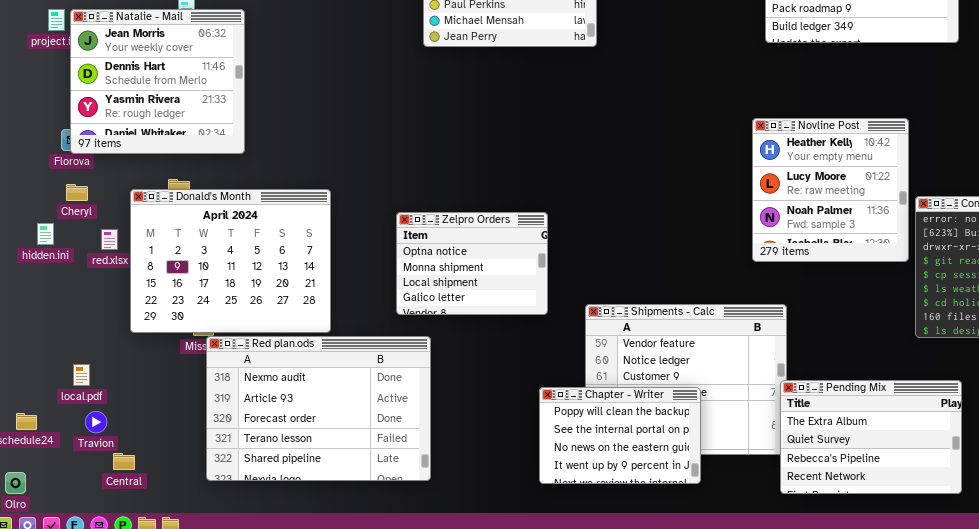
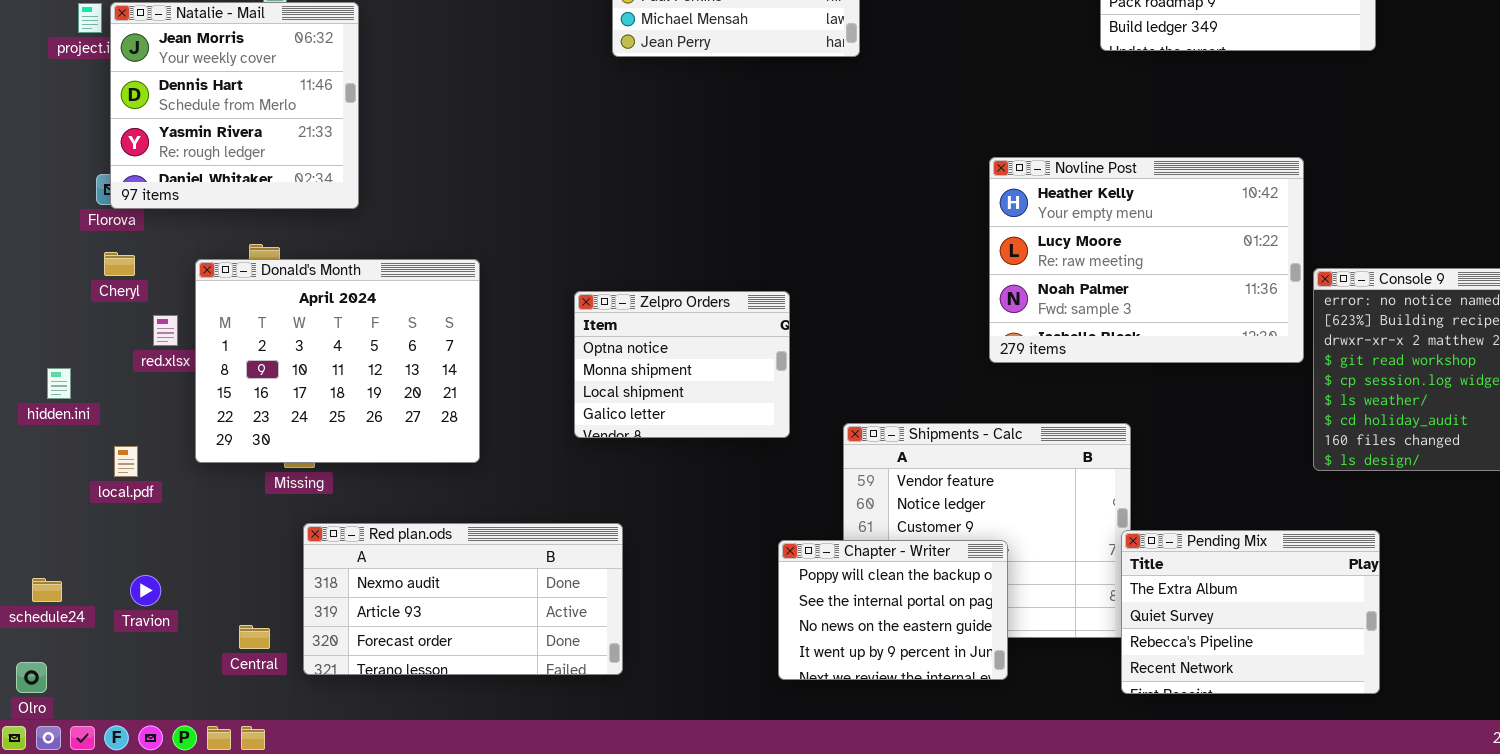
Novline Post: [752,118,909,262] -> [989,157,1304,363], resized
hidden.ini: [37,223,54,245] -> [47,368,71,399], moved
Red plan.ods: [206,336,431,481] -> [303,523,623,675], resized
local.pdf: [73,364,90,386] -> [114,446,138,477], moved
Central: [113,453,135,470] -> [239,625,270,649], moved

